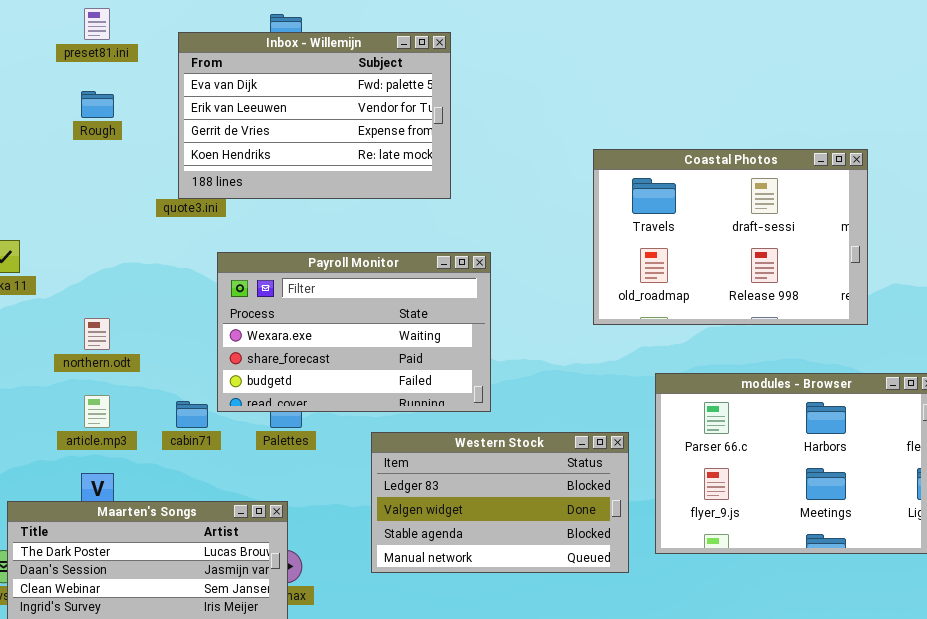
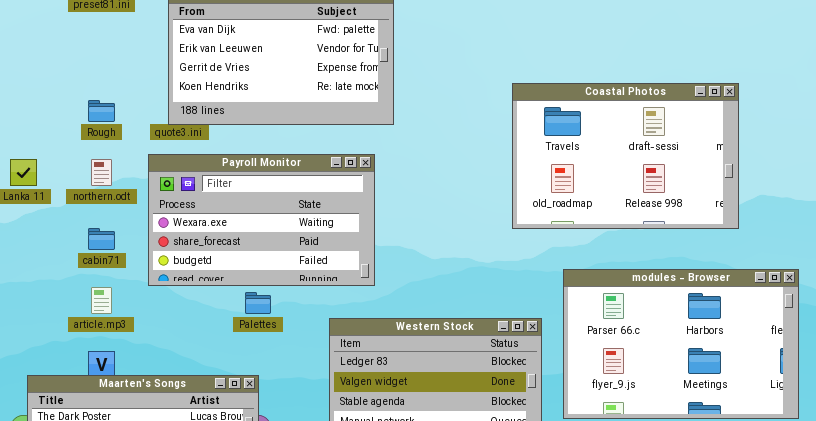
Rough: [81,91,114,118] -> [88,100,115,122], moved
Payroll Monitor: [217,252,491,412] -> [148,154,375,286], moved
northern.odt: [84,318,110,350] -> [91,159,112,186], moved
cabin71: [176,401,208,428] -> [88,228,115,250], moved

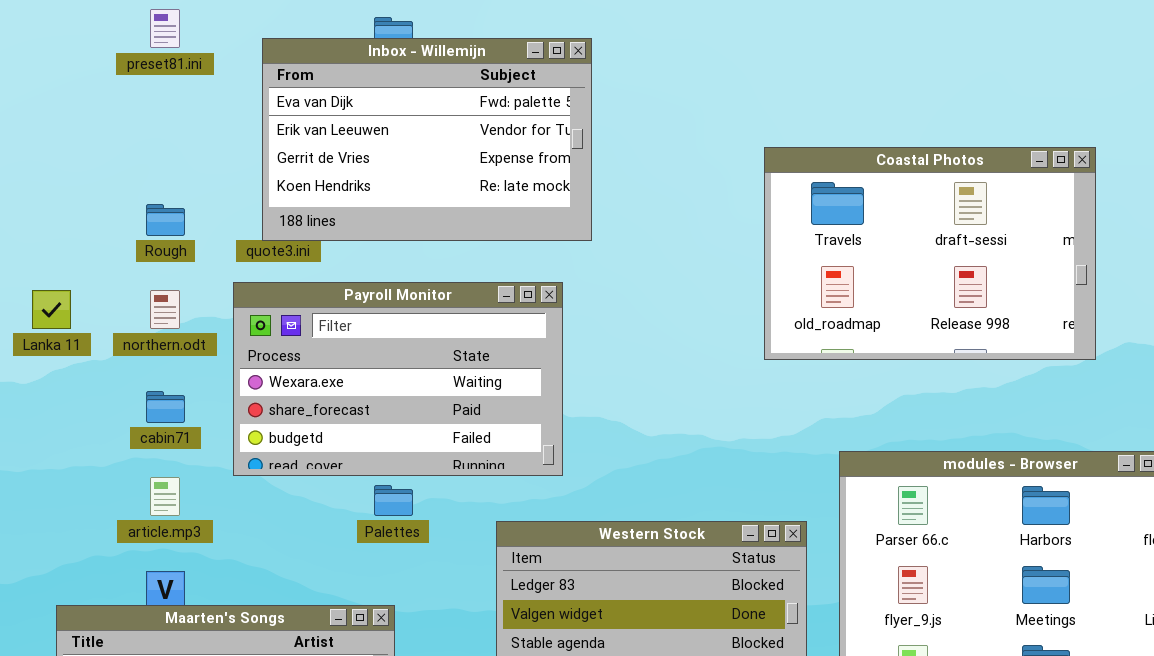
Coastal Photos: [512,83,739,229] -> [764,147,1096,360], moved

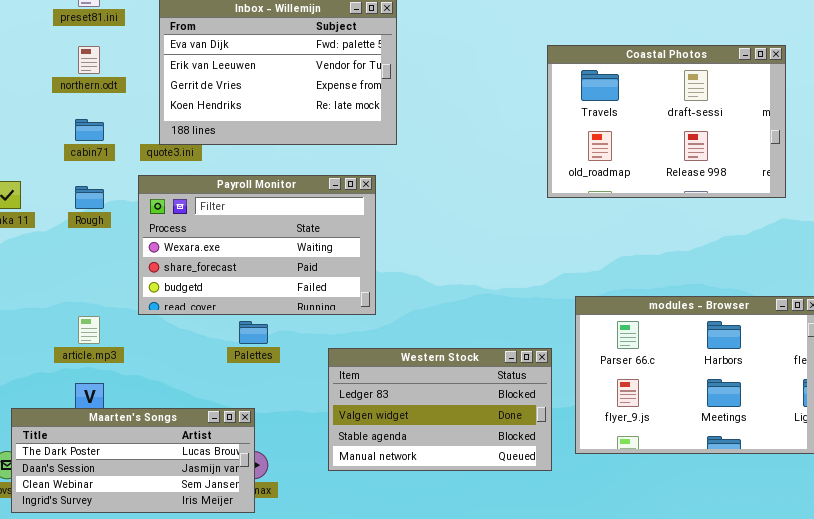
Coastal Photos: [764,147,1096,360] -> [547,45,786,198], moved
Rough: [146,204,185,236] -> [75,186,104,209], moved
northern.odt: [150,290,180,329] -> [78,46,100,74], moved
cabin71: [146,391,185,423] -> [75,119,104,141], moved

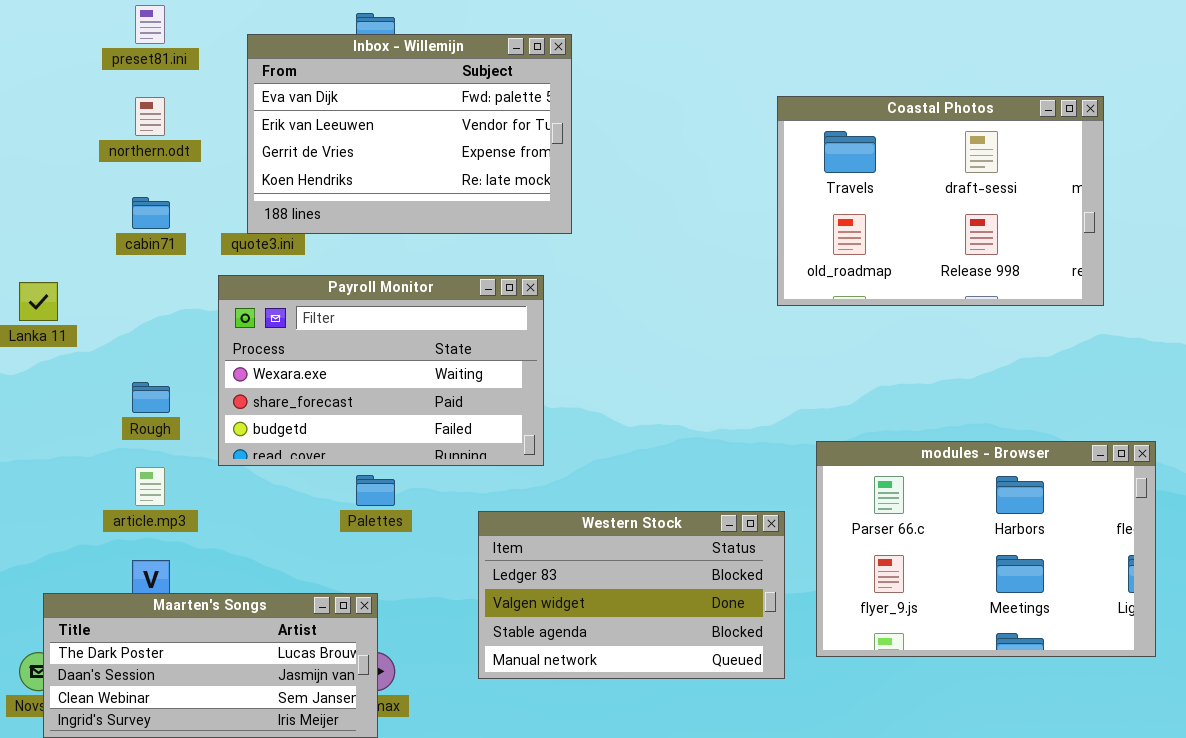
Rough: [75,186,104,209] -> [132,382,170,413], moved

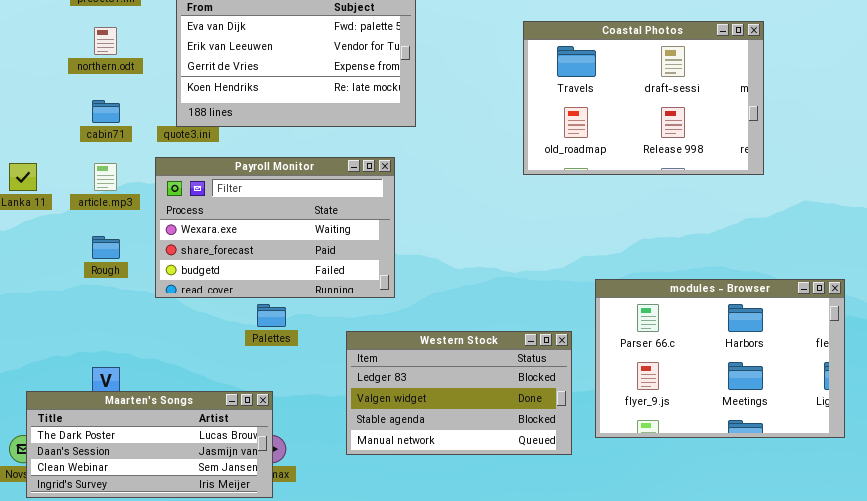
Coastal Photos: [777,96,1104,306] -> [523,21,764,175], moved
article.mp3: [135,467,165,506] -> [94,163,117,191], moved

